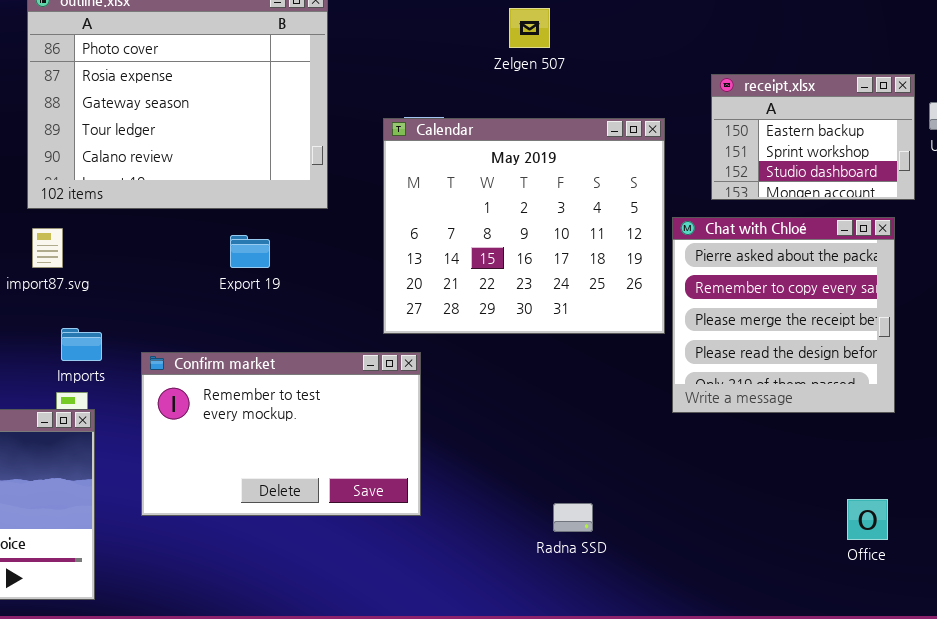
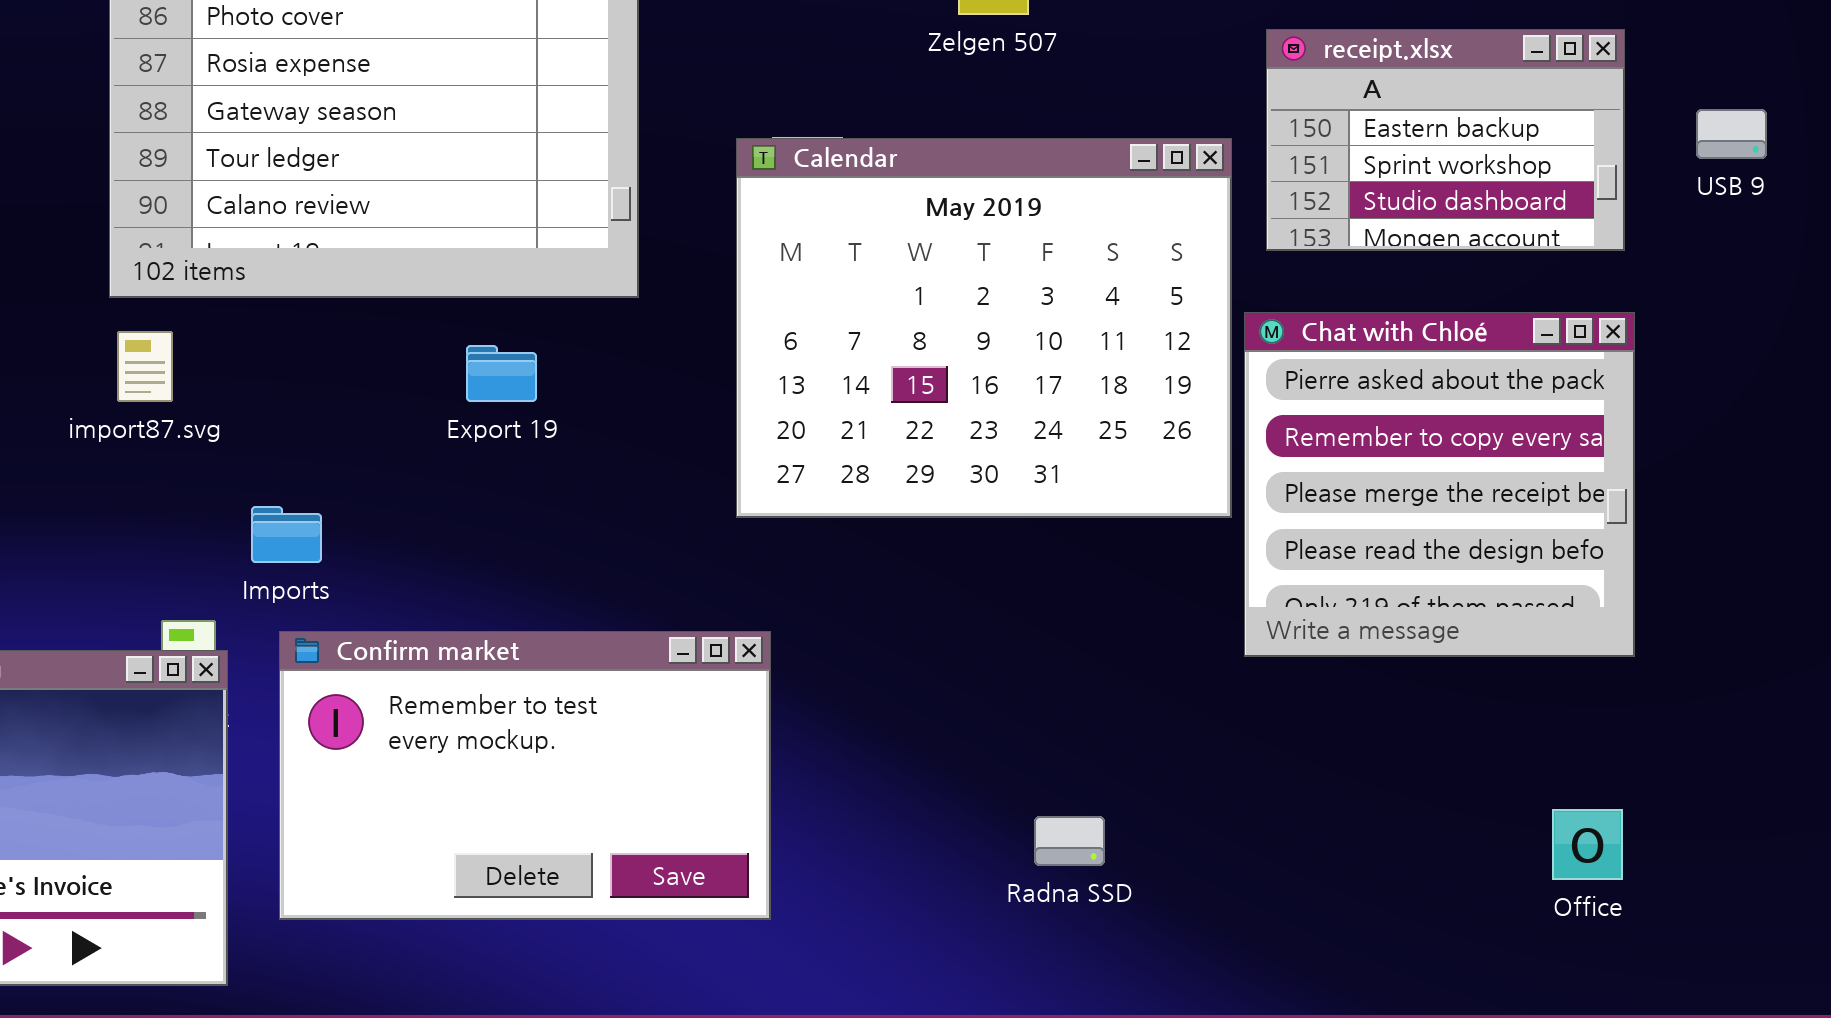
receipt.xlsx: [711,74,915,200] -> [1266,29,1625,251], moved
Imports: [61,328,102,361] -> [251,506,322,563], moved
Confirm market: [141,352,421,516] -> [279,631,771,920], moved

